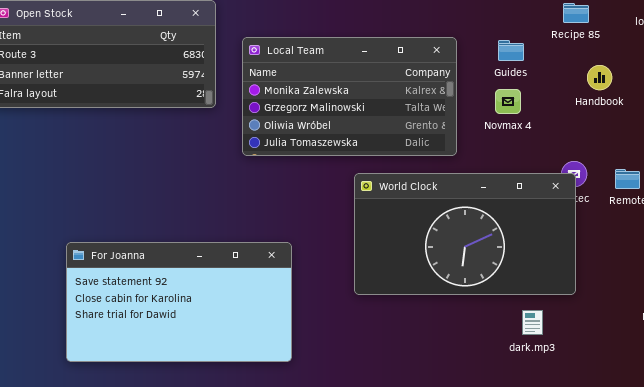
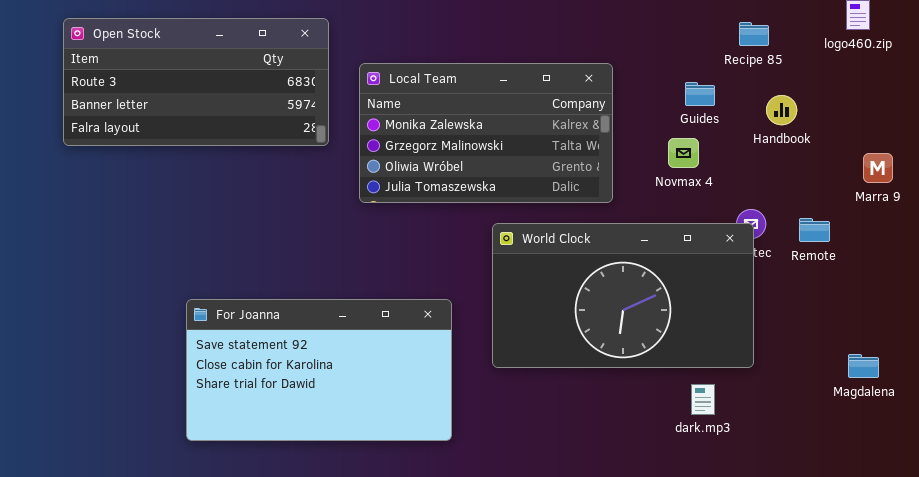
Guides: [498,40,524,61] -> [685,82,715,106], moved
Novmax 4: [495,89,521,114] -> [668,138,699,168], moved
For Joanna: [66,242,292,362] -> [186,299,452,441], moved

